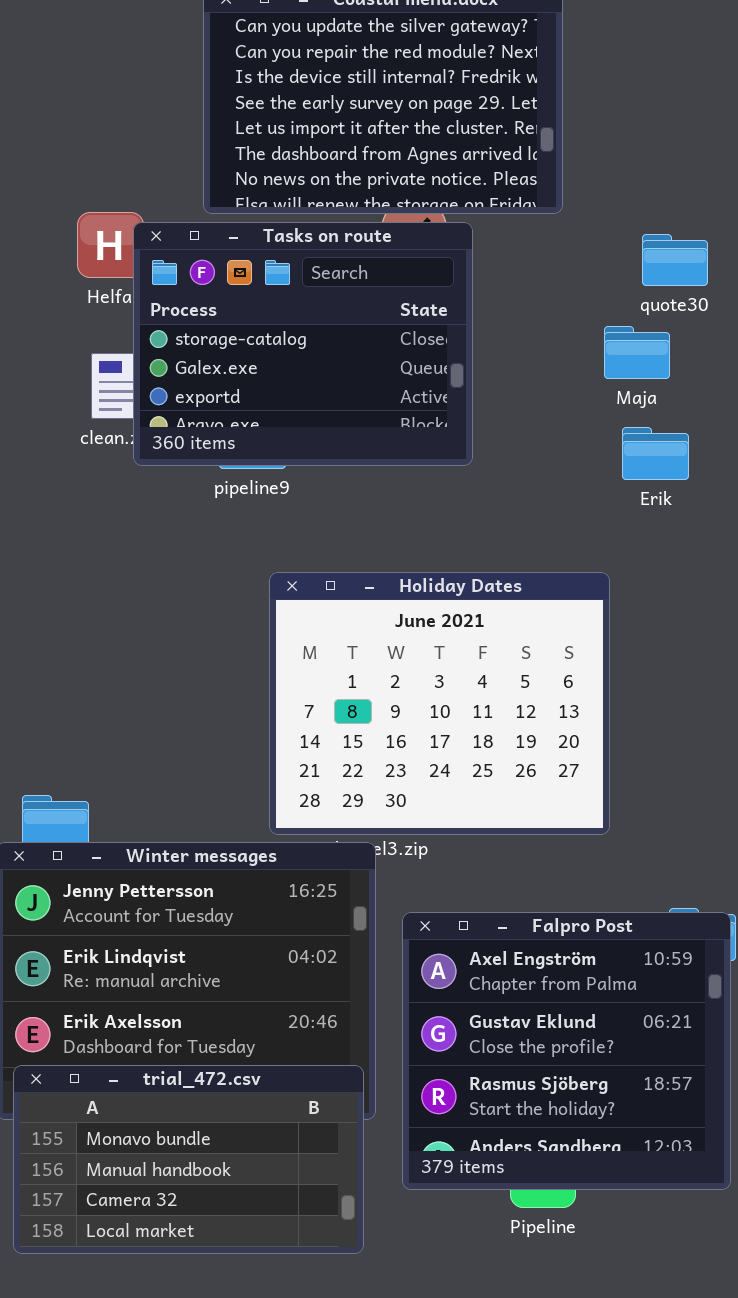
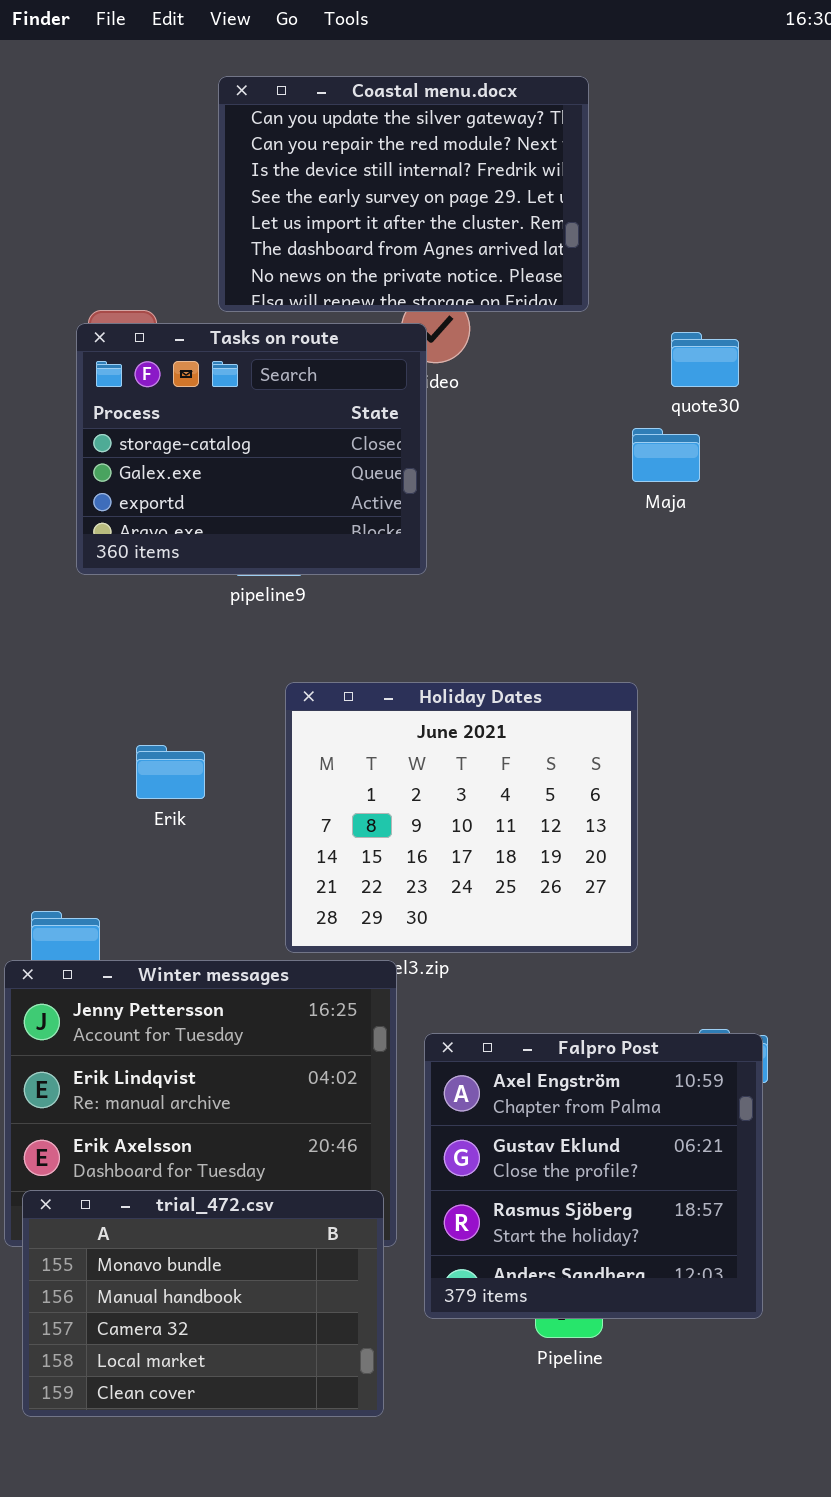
Tasks on route: [133,222,473,466] -> [76,323,427,575], moved
Erik: [622,427,689,480] -> [136,745,205,799], moved
trial_472.csv: [13,1065,364,1254] -> [22,1190,384,1417], resized

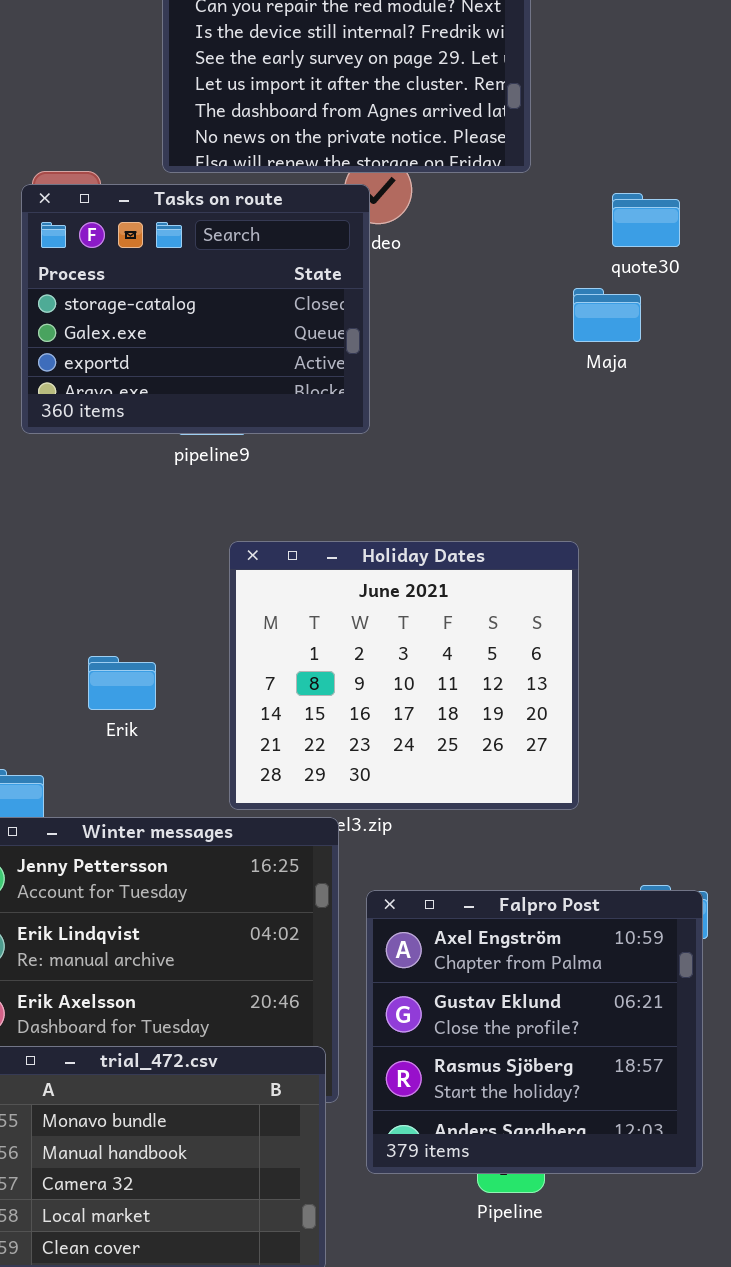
Erik: [136,745,205,799] -> [88,656,156,710], moved

